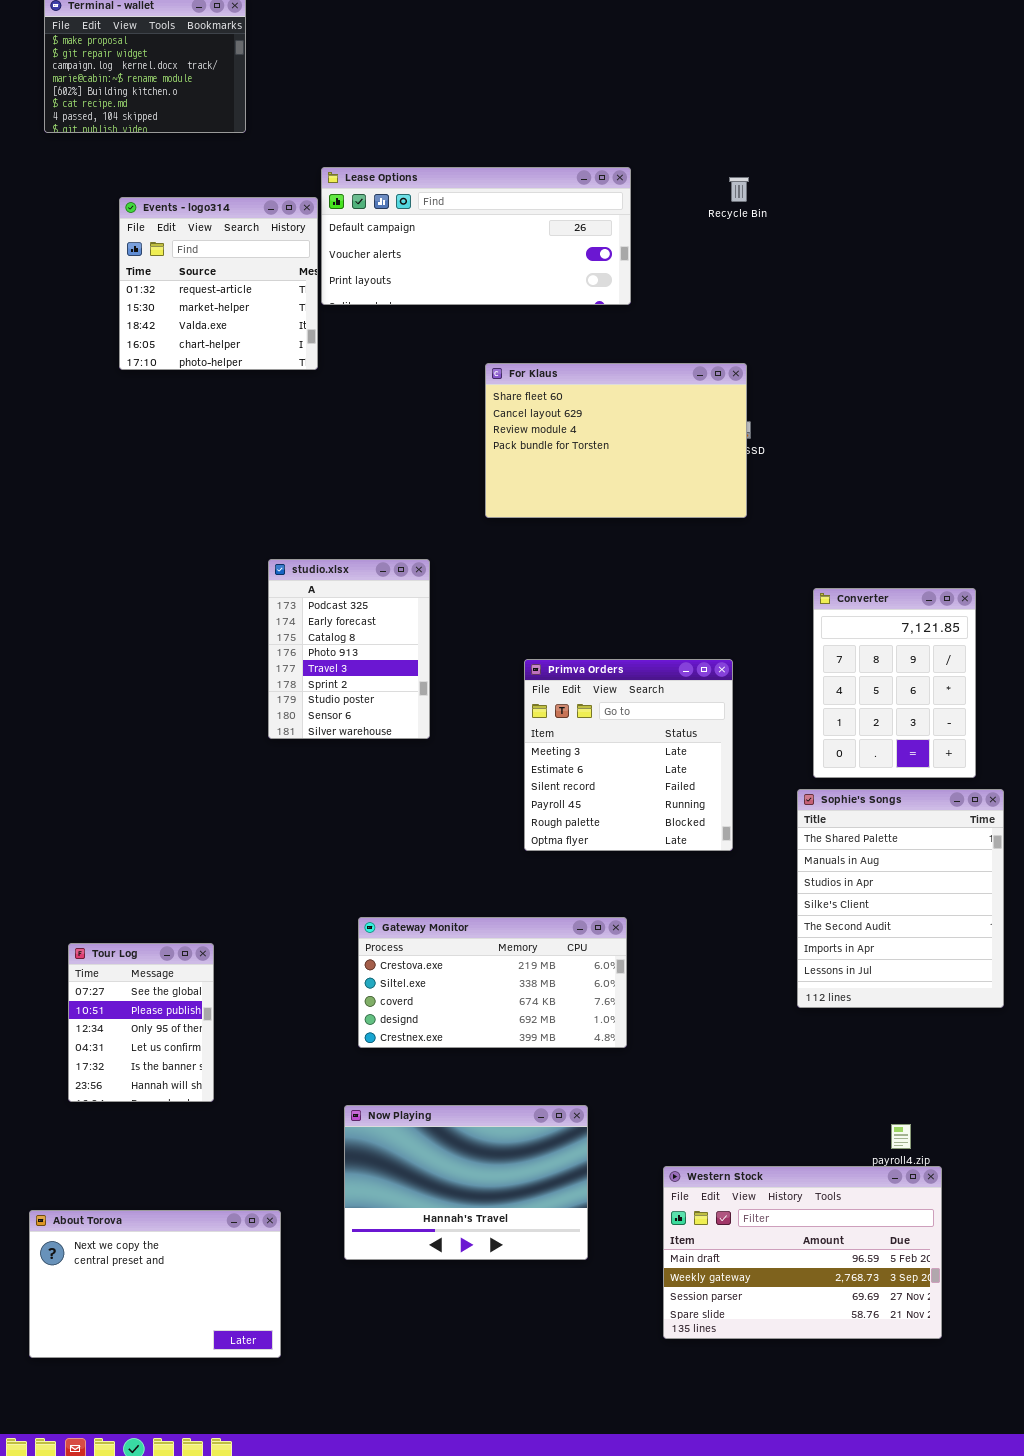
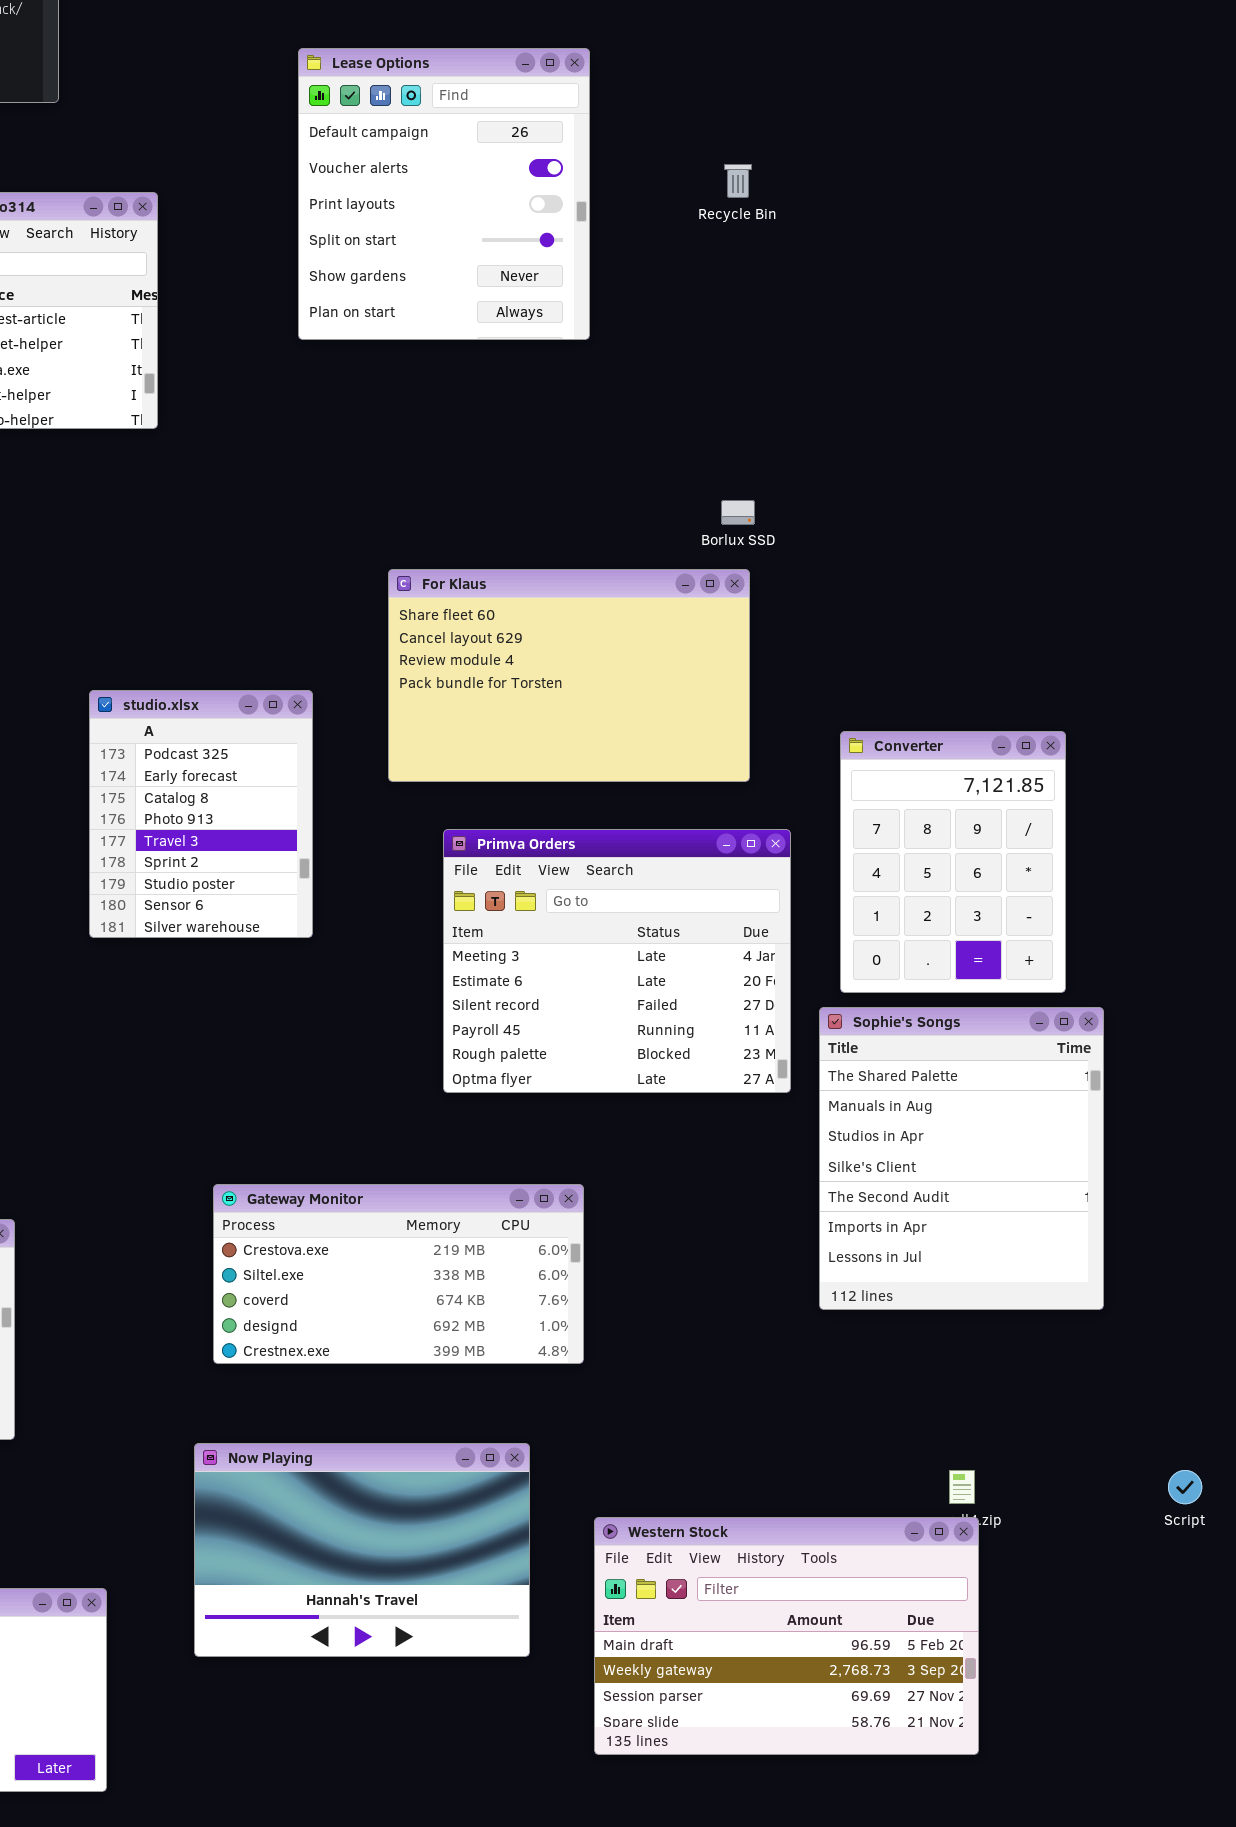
Lease Options: [321,167,631,305] -> [298,48,590,340], resized
For Klaus: [485,363,747,518] -> [388,569,750,782], moved
Primva Orders: [524,659,733,851] -> [443,829,791,1093], resized
Western Stock: [663,1166,942,1339] -> [594,1517,979,1755], moved

